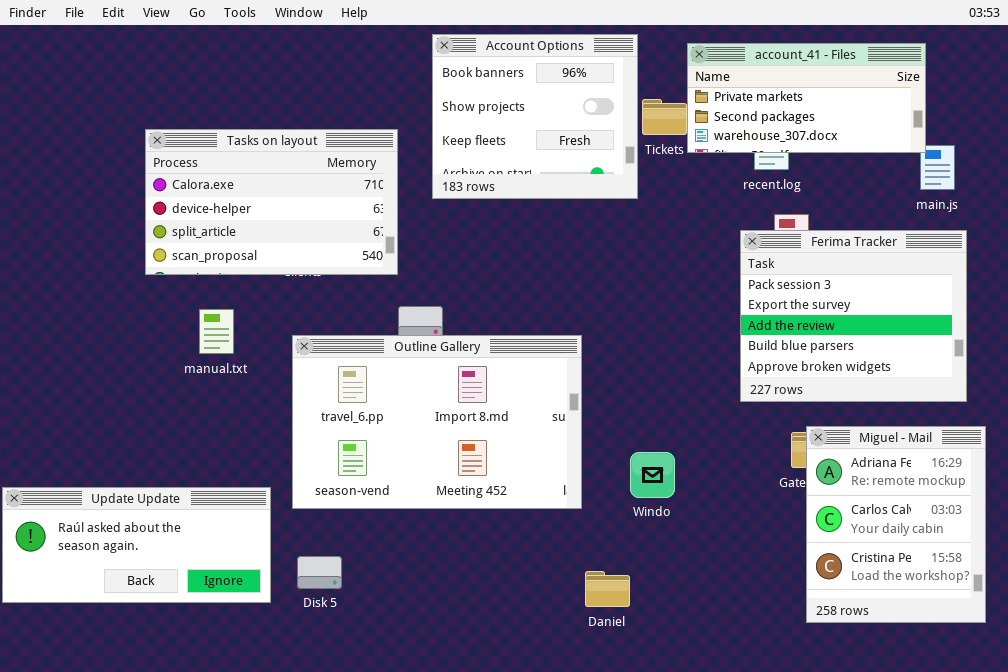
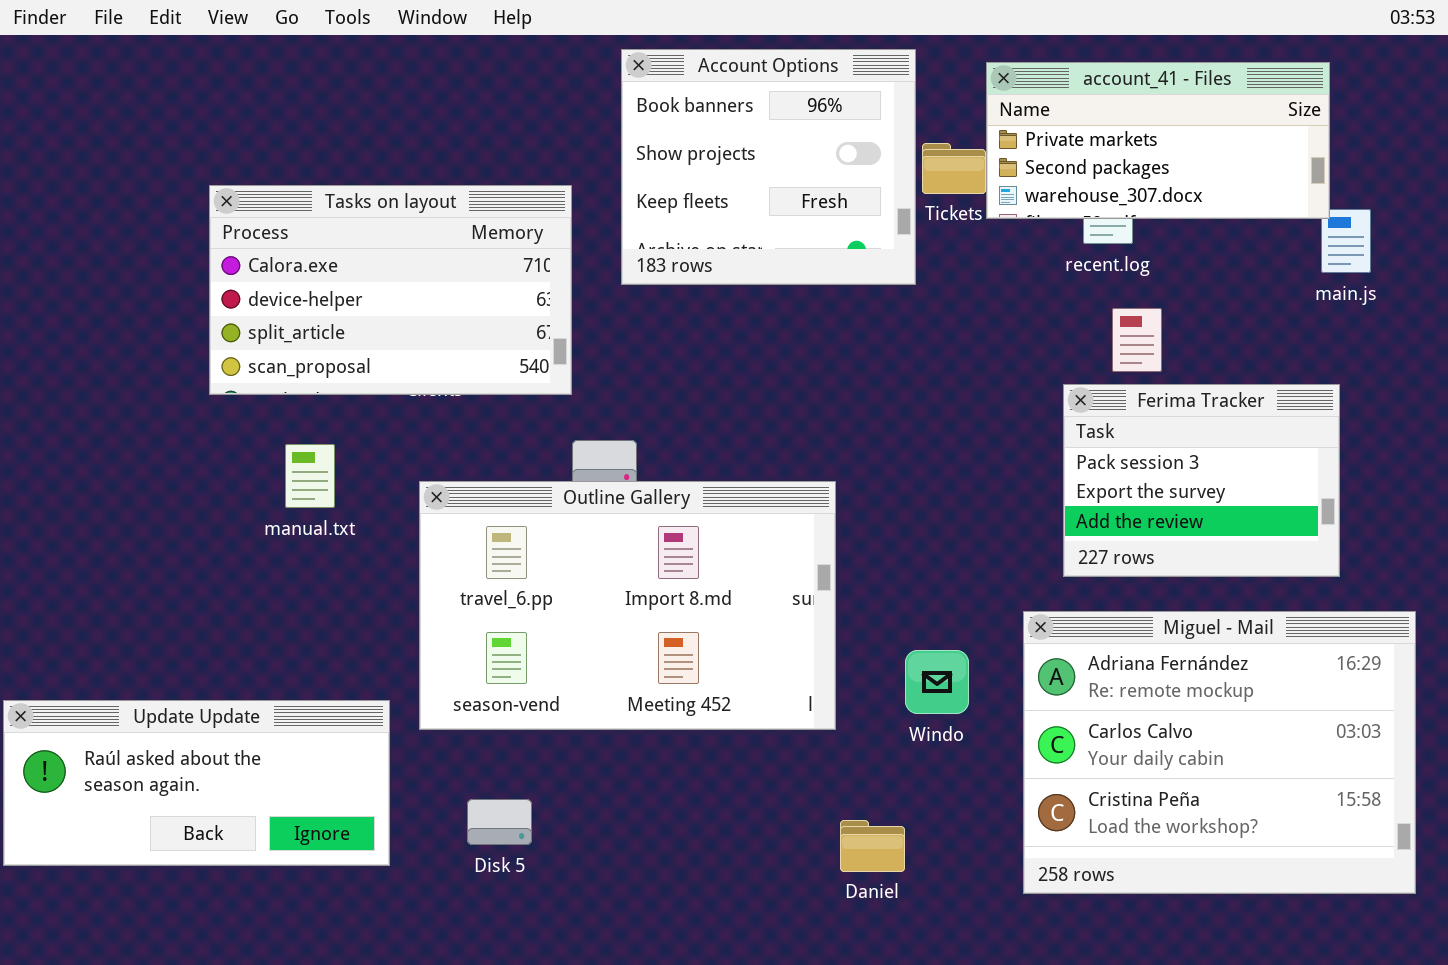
Ferima Tracker: [740,230,967,402] -> [1063,384,1340,577], resized
Miguel - Mail: [806,426,986,623] -> [1023,611,1416,894], resized
Disk 5: [297,556,342,589] -> [467,799,532,845], moved

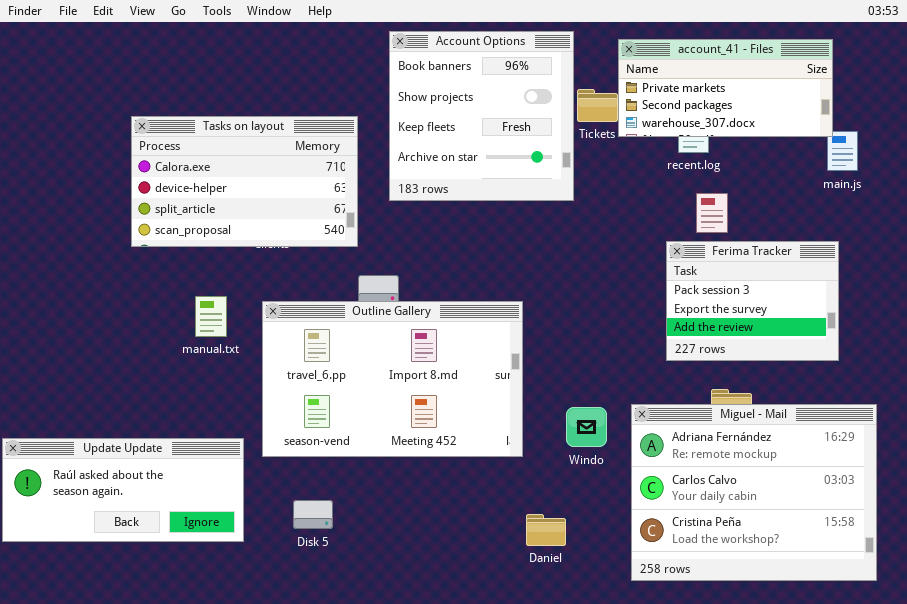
Account Options: [621,49,916,285] -> [389,31,574,201], resized
manual.txt: [285,444,335,508] -> [195,296,227,337], moved
Miguel - Mail: [1023,611,1416,894] -> [631,404,877,581], moved

